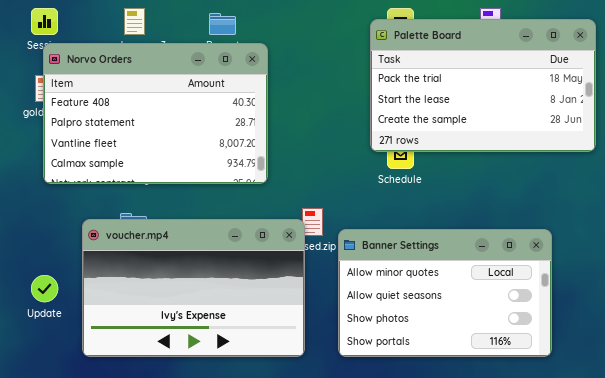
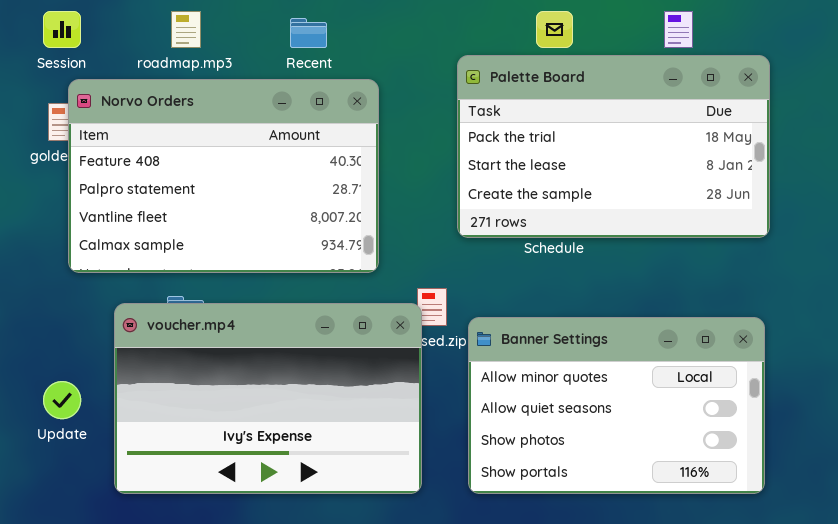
Palette Board: [370,19,596,152] -> [457,55,770,238], moved
Norvo Orders: [43,43,268,184] -> [68,79,379,273], moved

